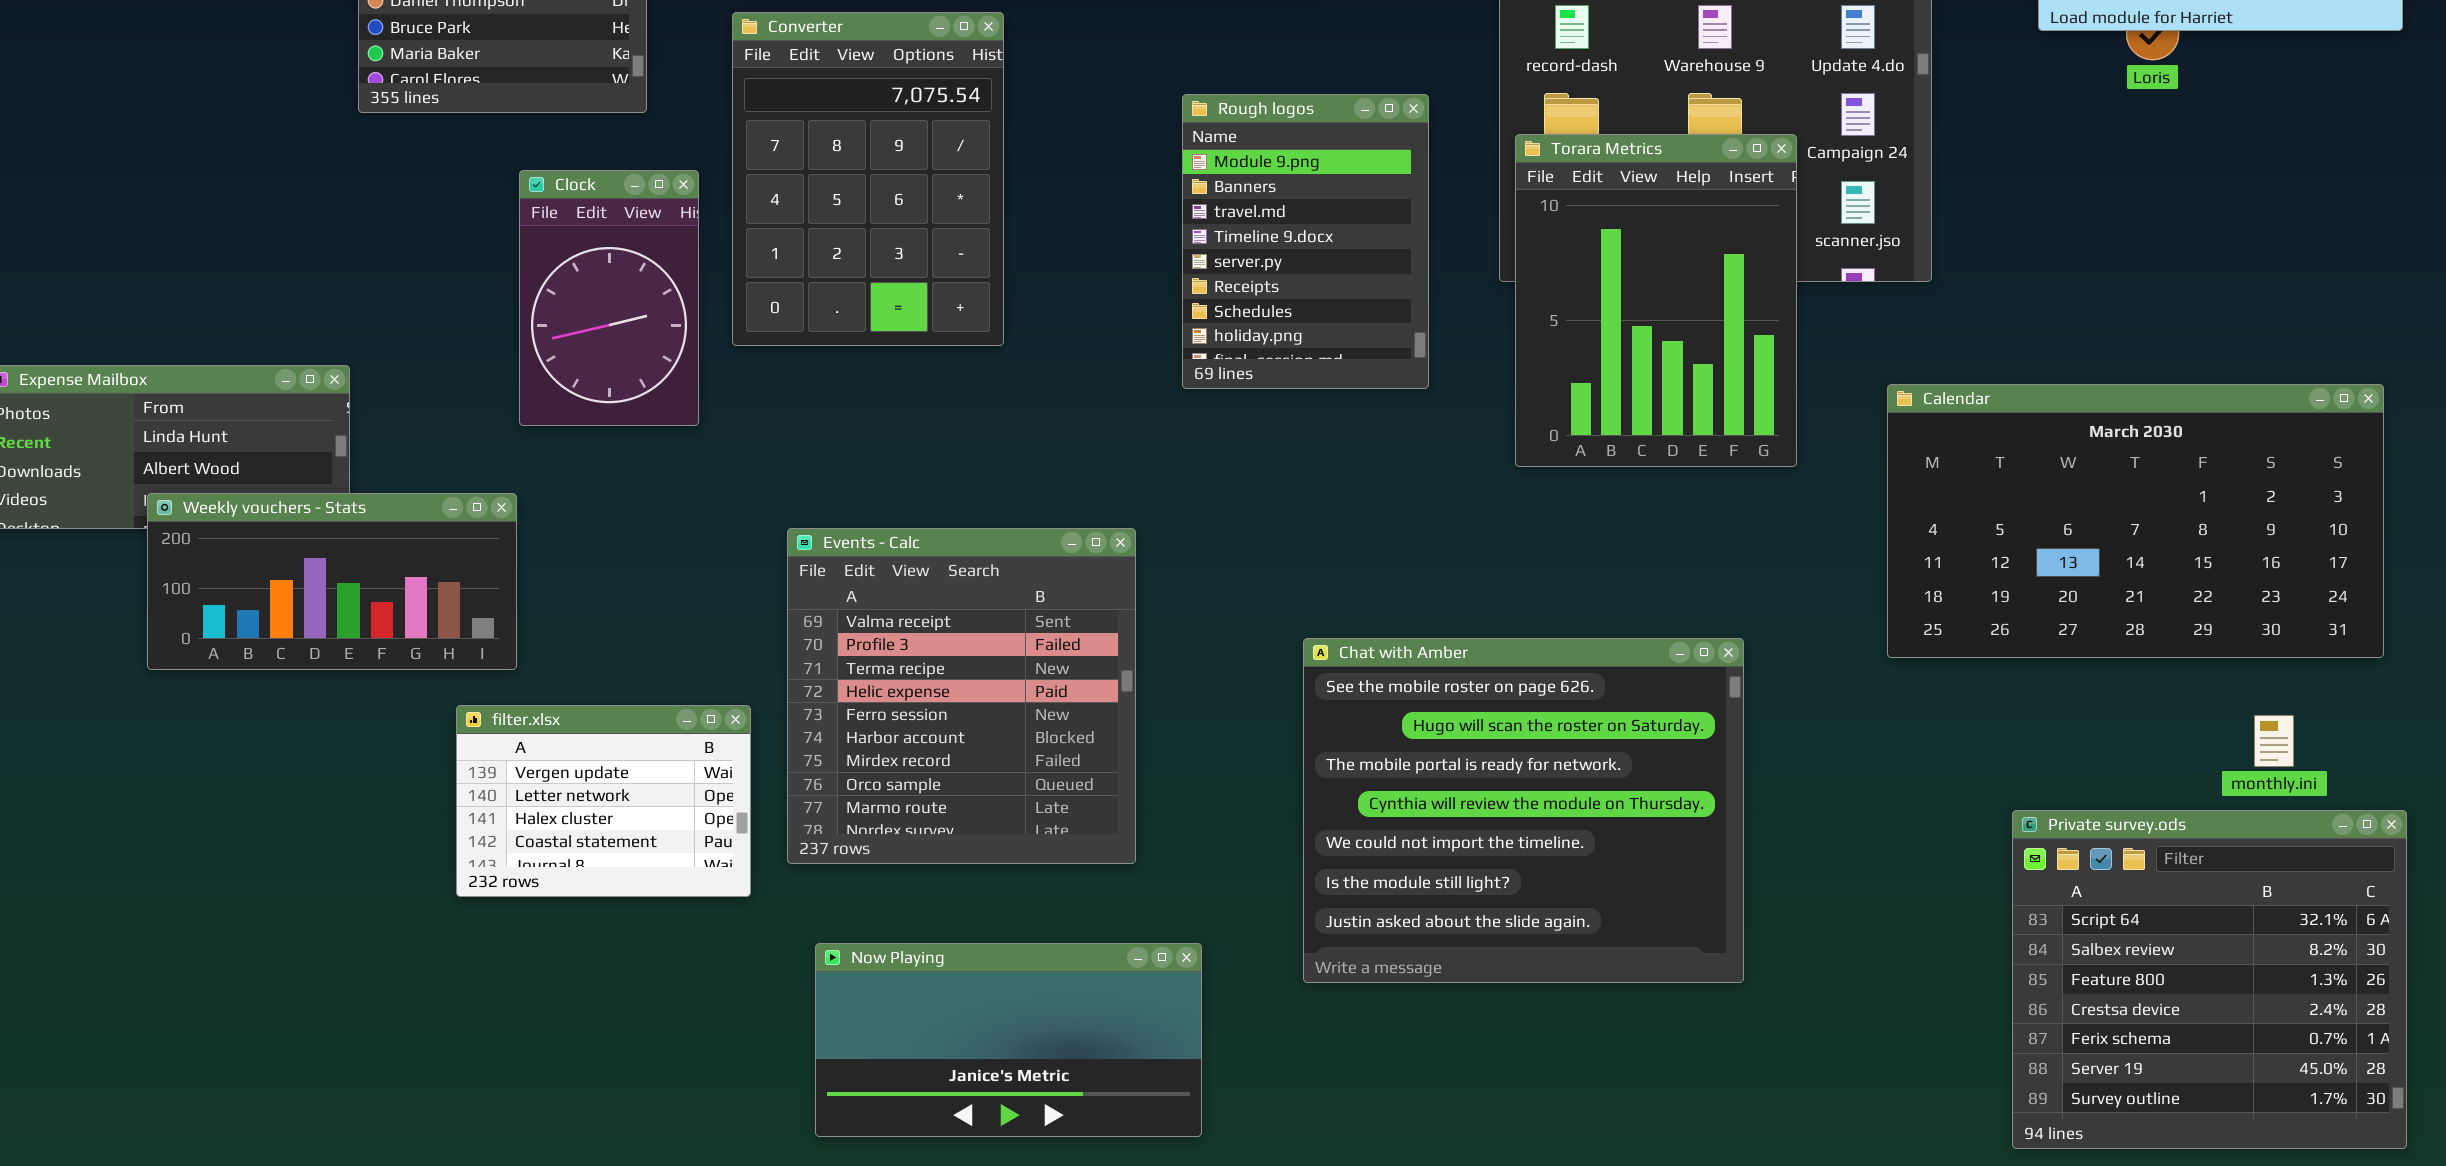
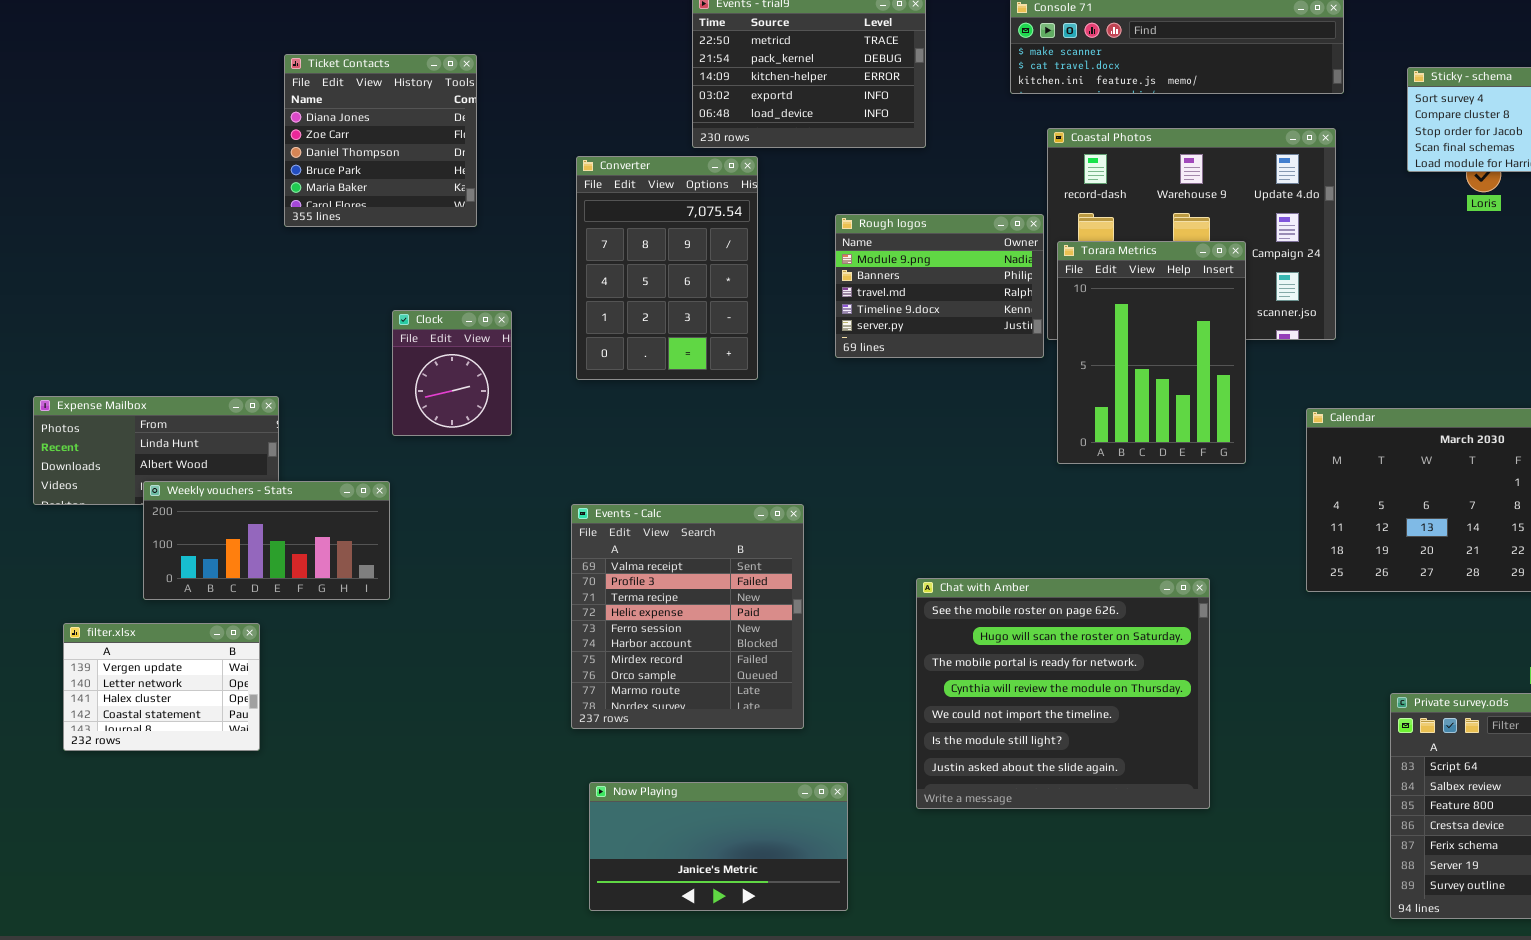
Converter: [732,12,1004,346] -> [576,156,758,380], moved
Rough logos: [1182,94,1429,389] -> [835,214,1044,358], resized
Clock: [519,170,699,426] -> [392,310,512,436], resized
filter.xlsx: [456,705,751,897] -> [63,623,260,751], moved

